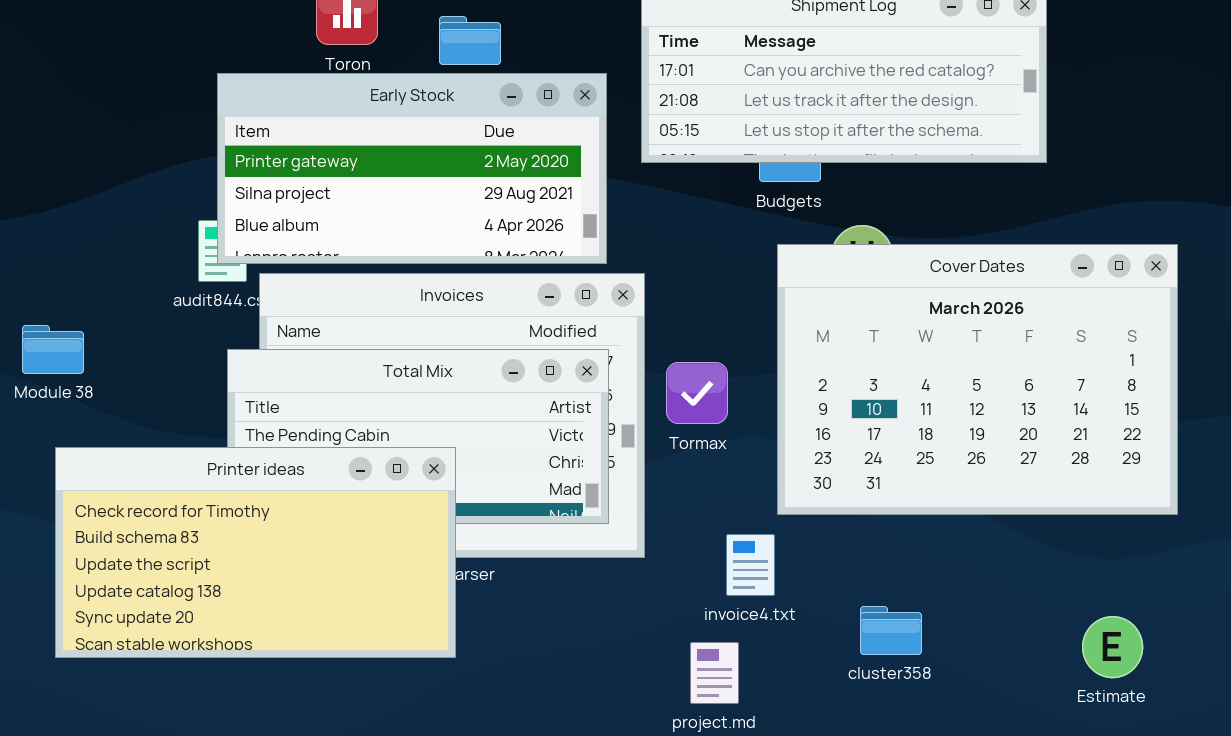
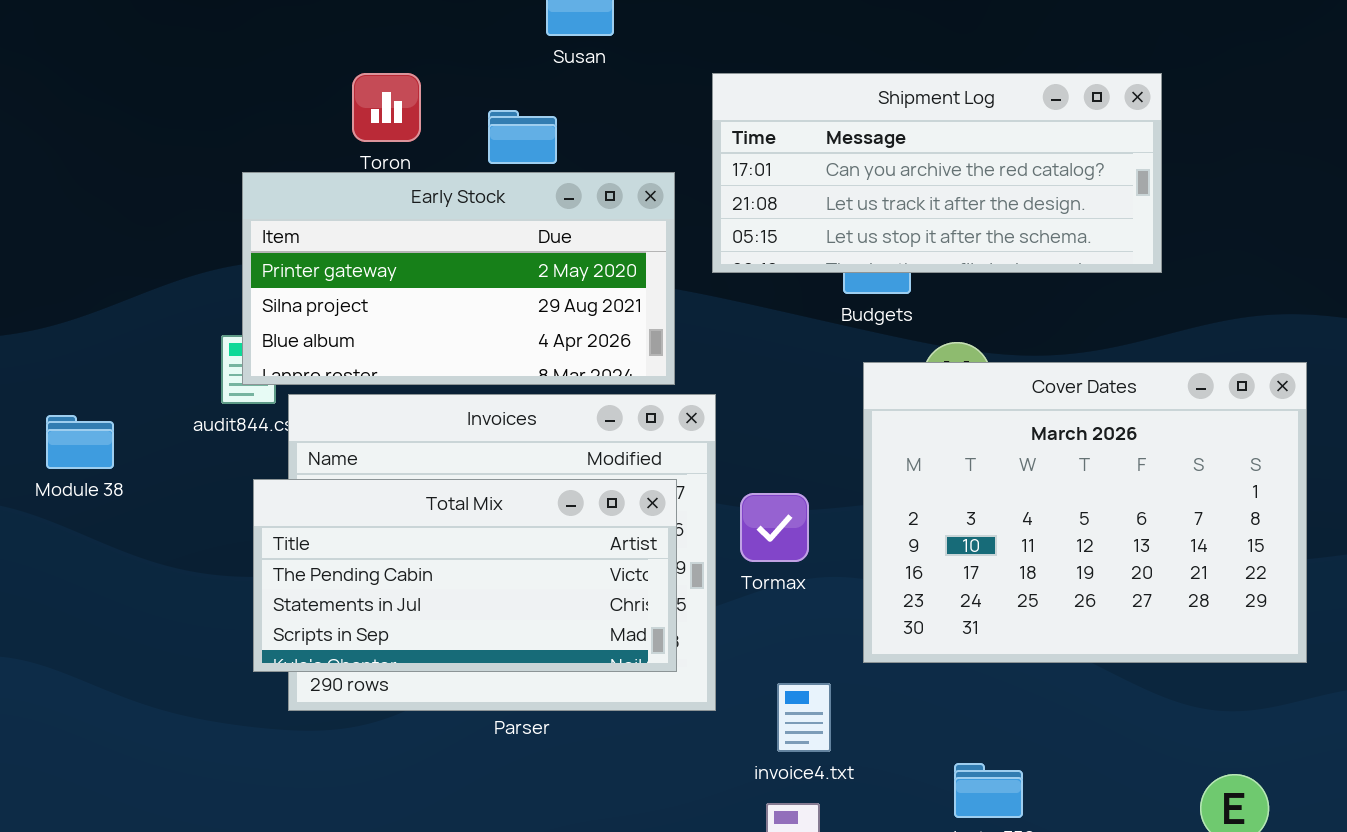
Module 38: [22,325,84,374] -> [46,415,114,469], moved
Printer ideas: [55,447,456,658] -> none, closed
invoice4.txt: [726,534,775,596] -> [777,683,831,752], moved

